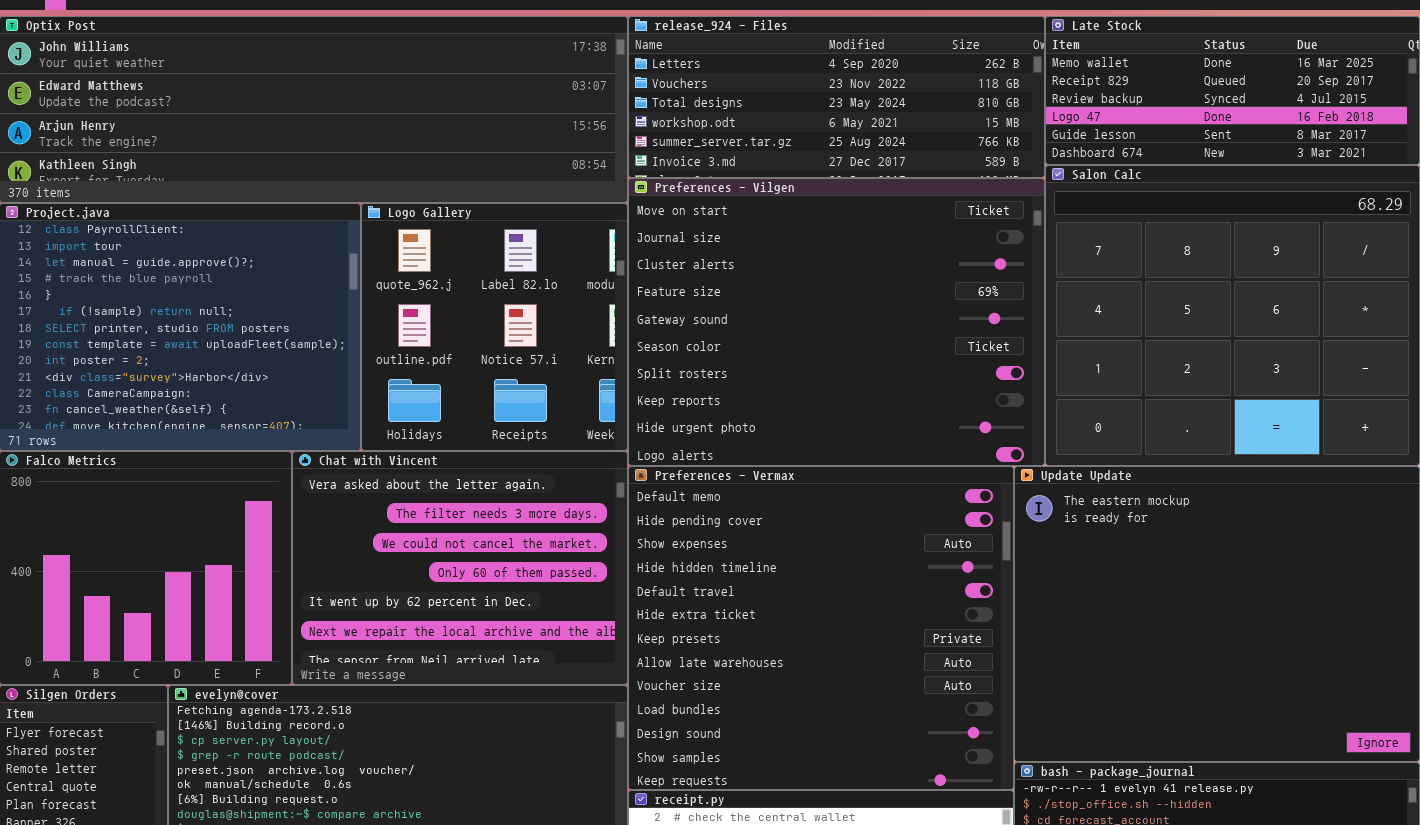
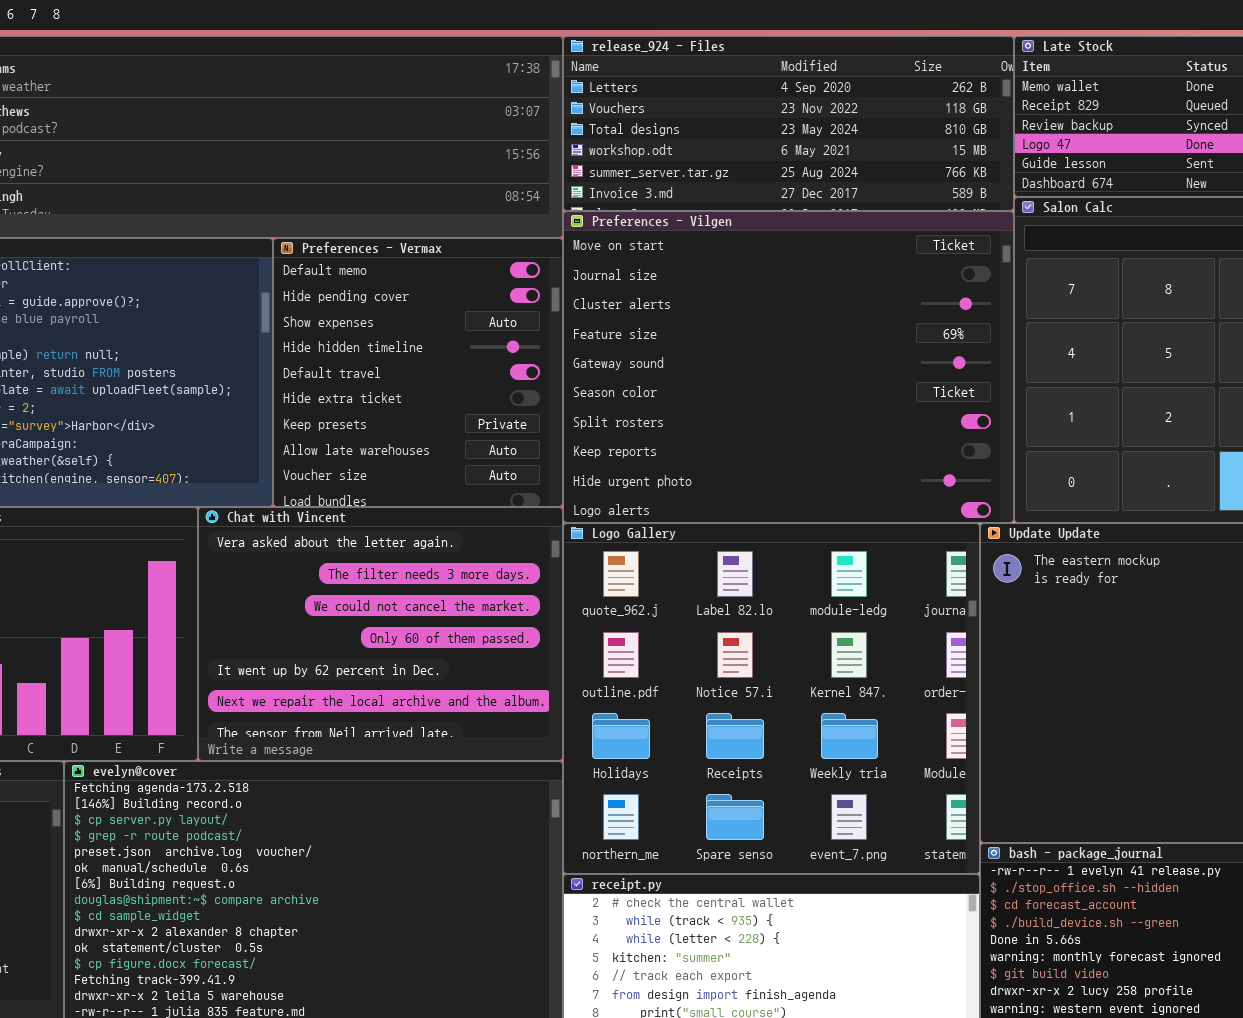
Logo Gallery: [361,203,628,451] -> [563,523,980,874], moved, resized
Preferences - Vermax: [628,466,1014,790] -> [273,238,563,507], moved, resized

